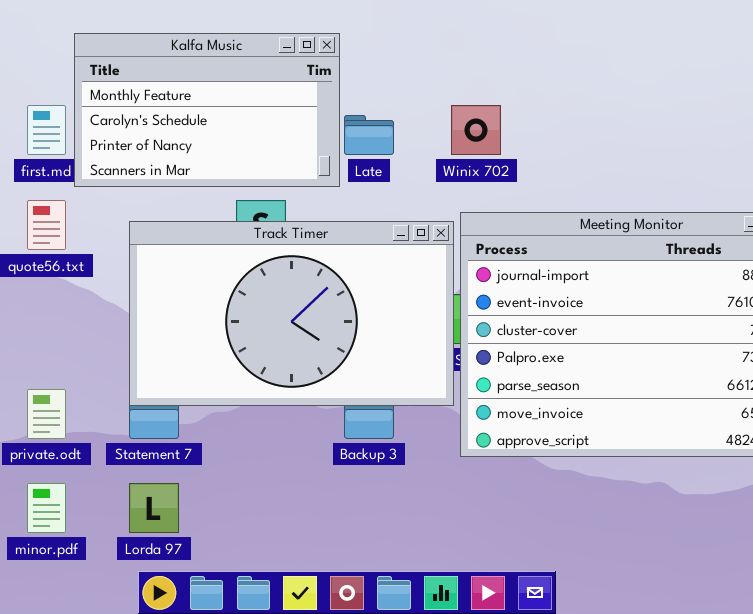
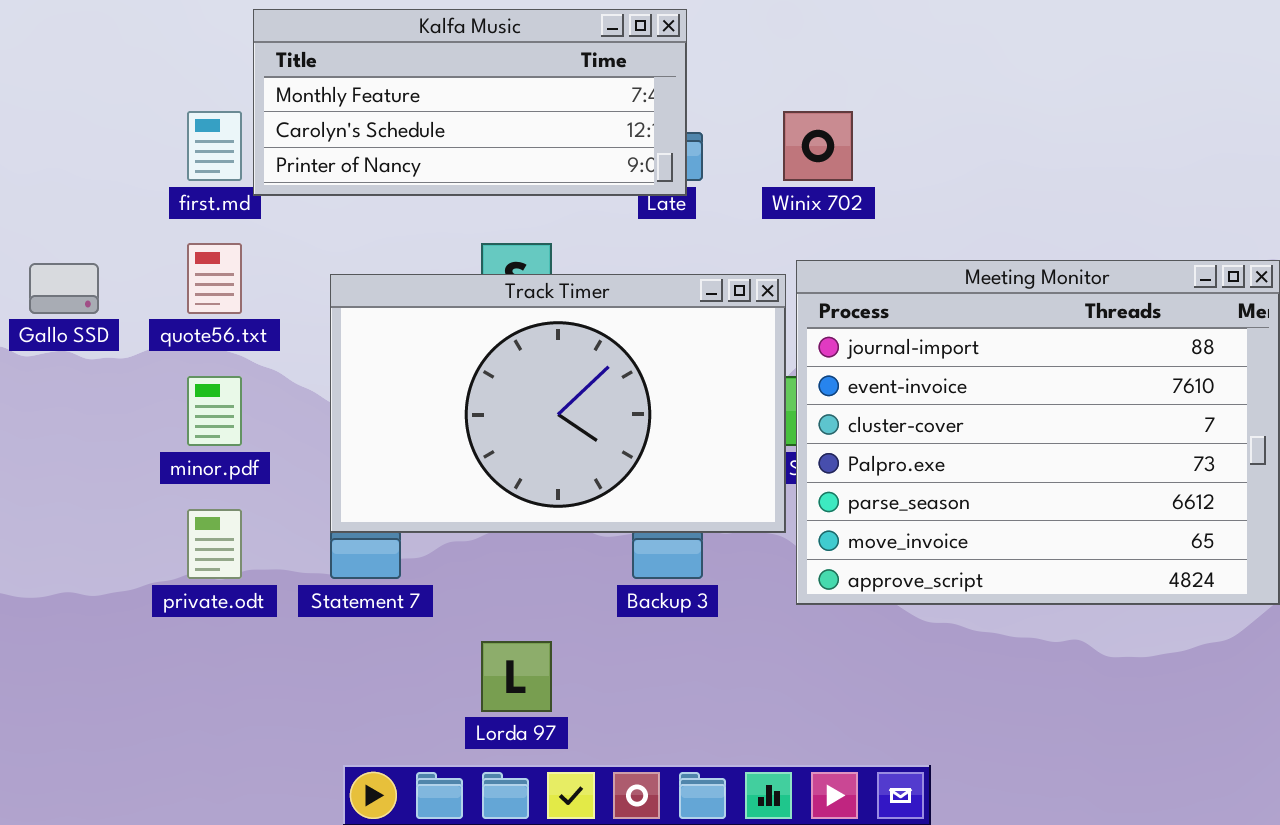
Kalfa Music: [74,33,340,187] -> [253,9,687,196], resized
minor.pdf: [27,483,66,533] -> [187,376,242,446], moved
Lorda 97: [129,483,179,533] -> [481,641,552,712], moved

